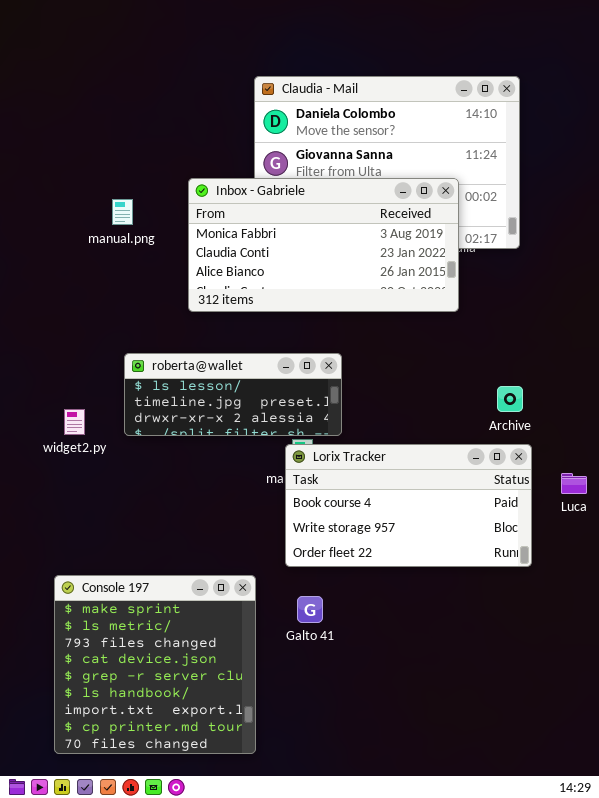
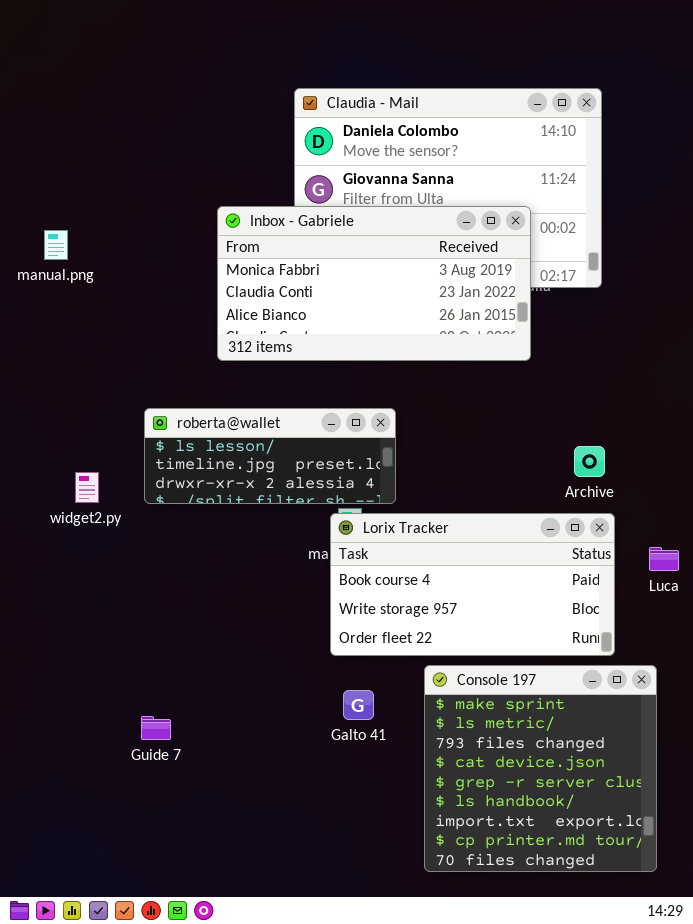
manual.png: [112,199,133,225] -> [44,230,68,260], moved
Console 197: [54,575,256,754] -> [424,665,657,872], moved

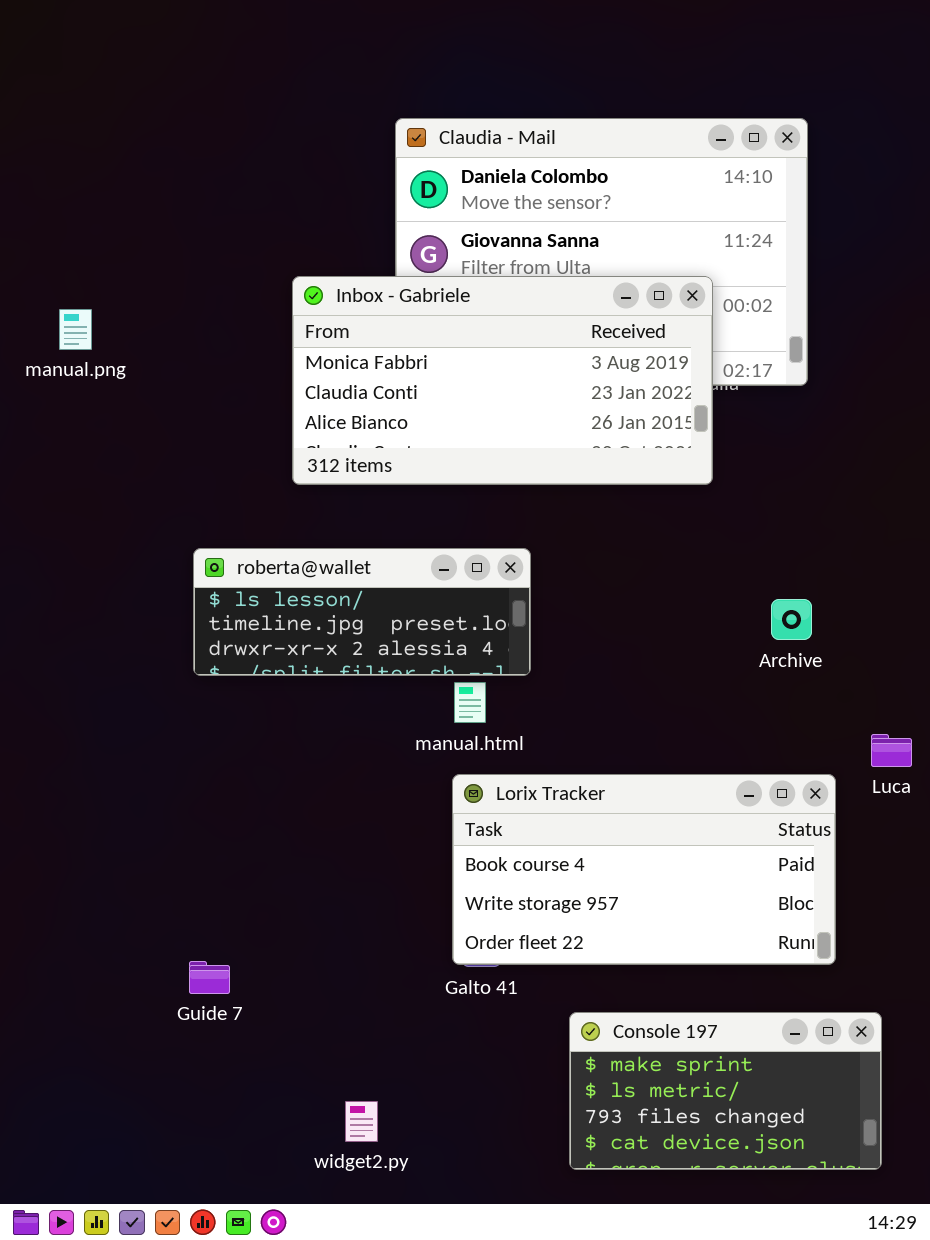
widget2.py: [75,472,99,503] -> [345,1101,378,1142], moved
Lorix Tracker: [330,513,615,656] -> [452,774,836,965], moved
Console 197: [424,665,657,872] -> [569,1012,882,1170], resized

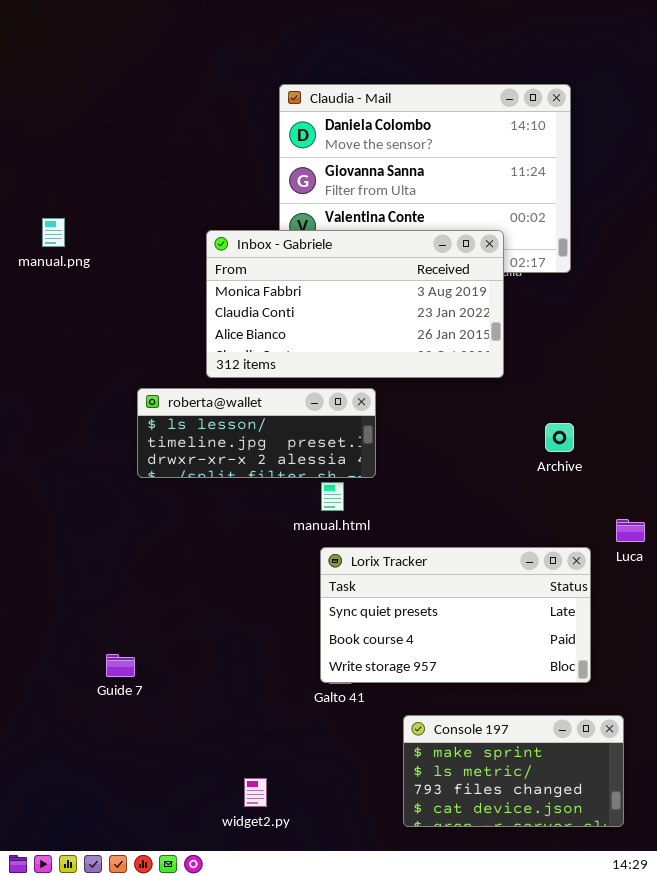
Inbox - Gabriele: [292,276,713,485] -> [206,230,504,378], moved
Lorix Tracker: [452,774,836,965] -> [320,547,591,683], scrolled up 1 row
Guide 7: [189,961,230,994] -> [106,654,135,677], moved

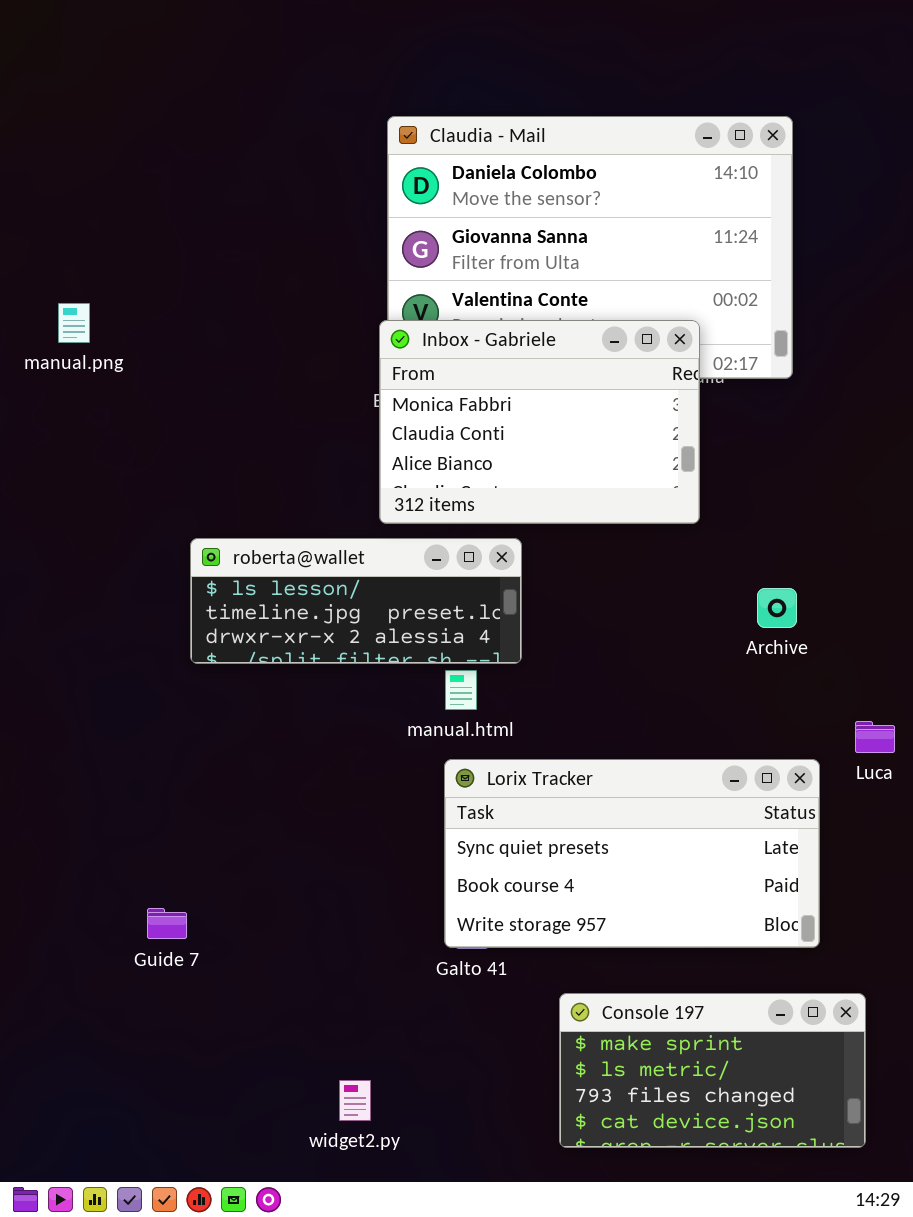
Inbox - Gabriele: [206,230,504,378] -> [379,320,700,524], resized

